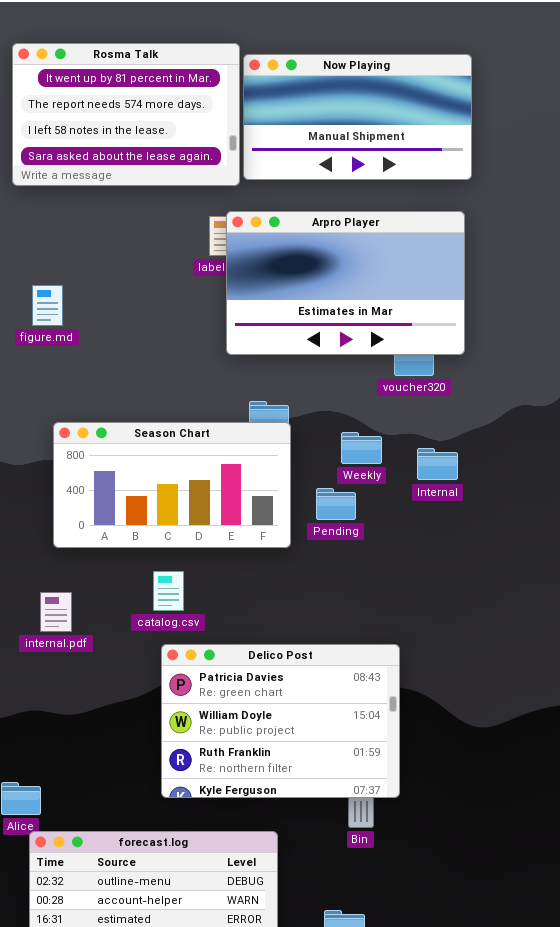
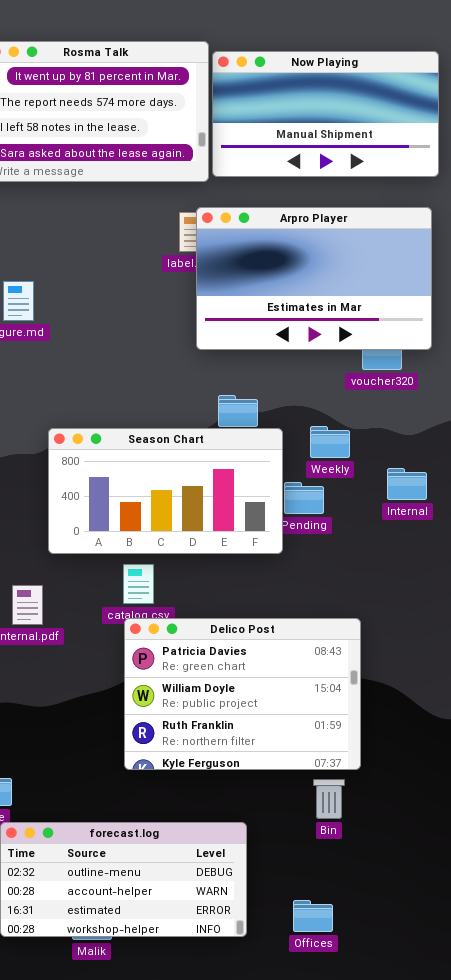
Season Chart: [53,422,291,548] -> [48,428,283,554], moved
Internal: [417,448,458,480] -> [387,468,427,500], moved
Delico Post: [161,644,400,798] -> [124,618,361,770], moved

